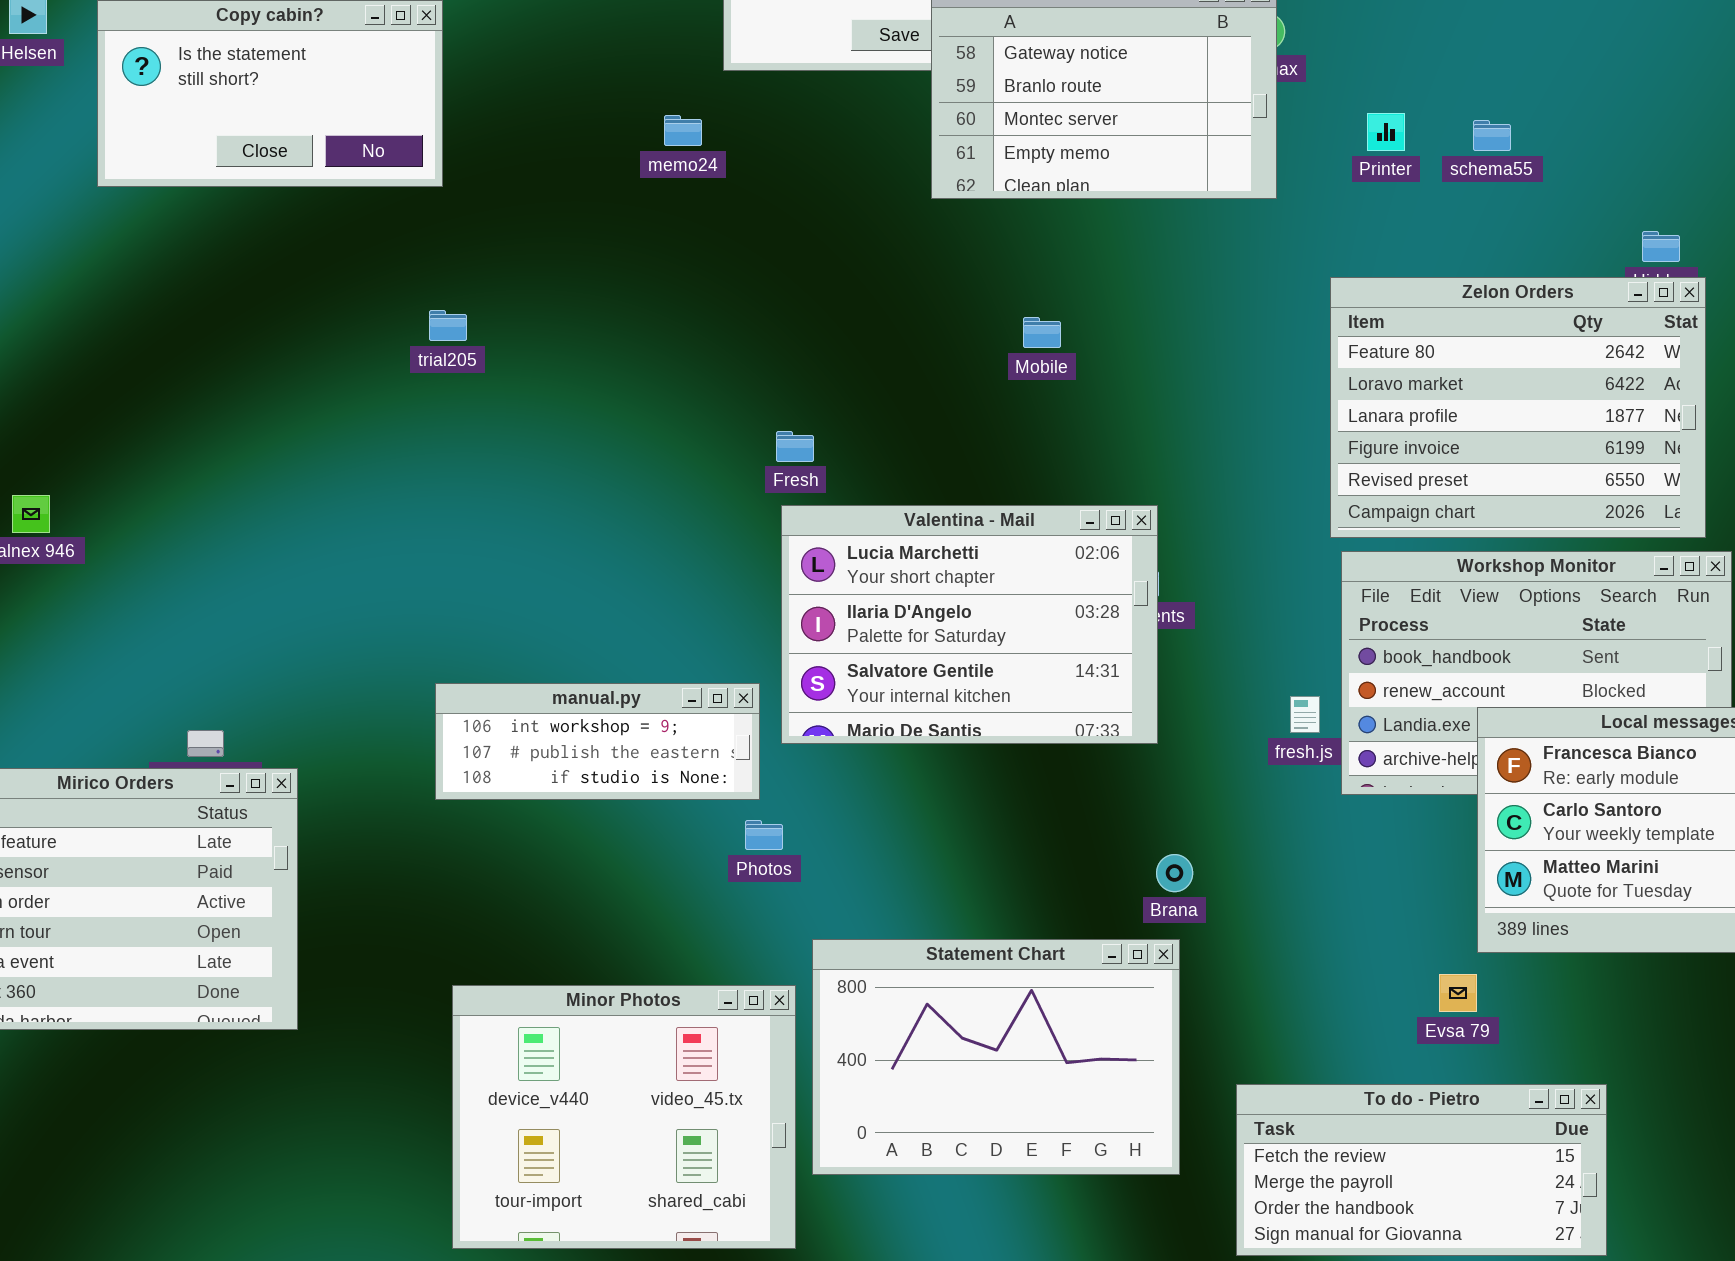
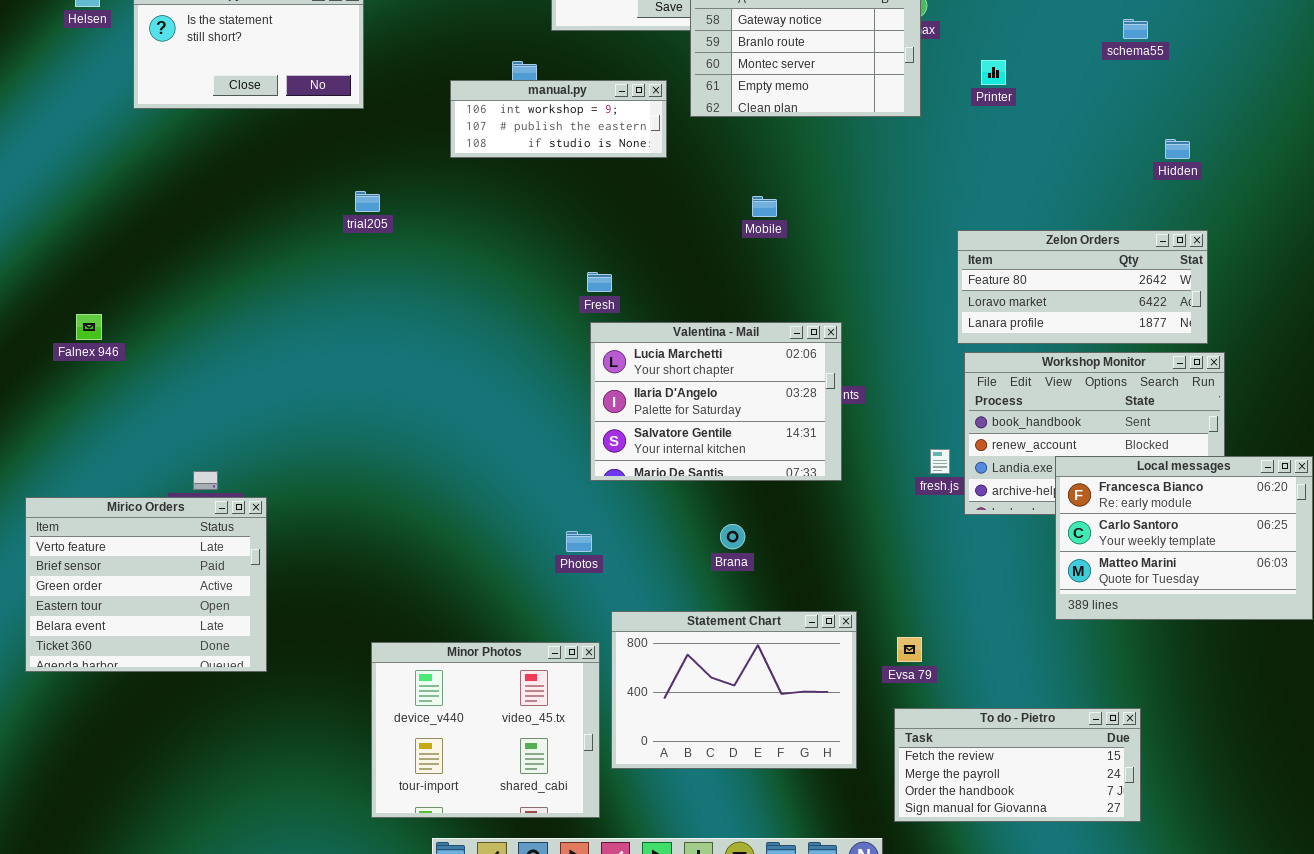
schema55: [1473,120,1511,151] -> [1123,19,1148,39], moved
Zelon Orders: [1330,277,1706,538] -> [957,230,1208,344], resized
manual.py: [435,683,760,800] -> [450,80,667,158], moved
Brana: [1156,854,1193,892] -> [720,524,745,549], moved
Evsa 79: [1439,974,1477,1012] -> [897,637,922,662], moved

